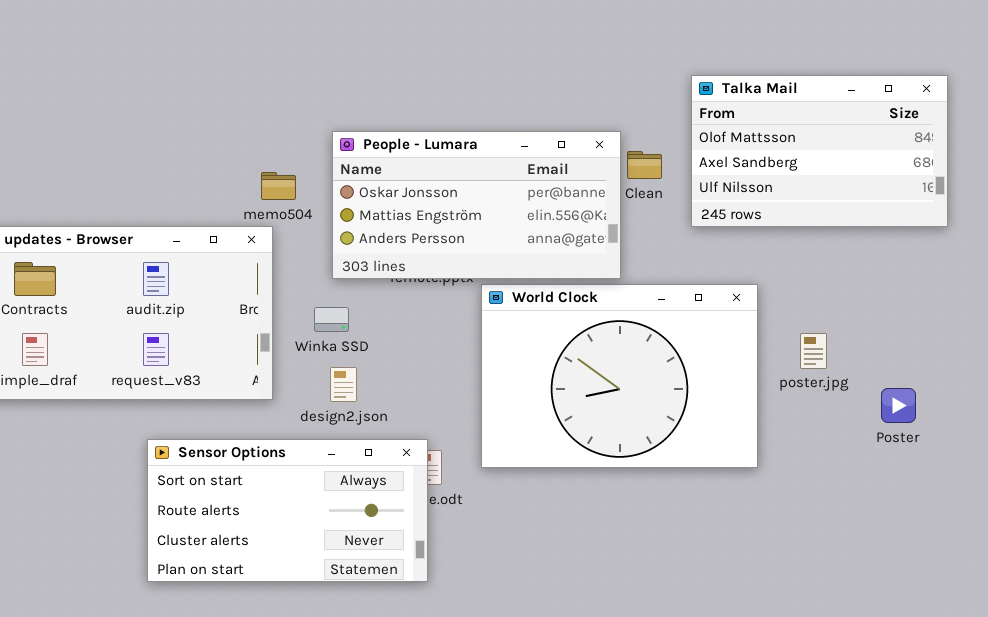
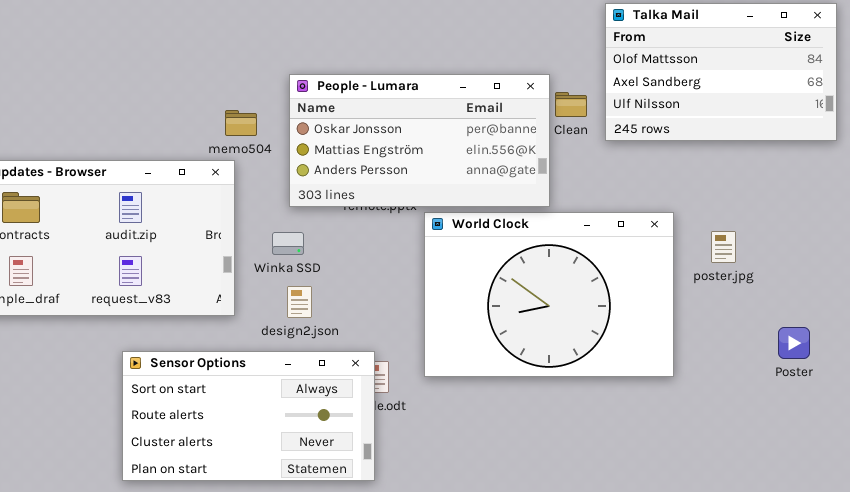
Talka Mail: [691,75,948,227] -> [605,3,837,141], moved
poster.jpg: [800,333,827,369] -> [711,231,736,263], moved
Poster: [881,388,916,423] -> [778,327,810,359], moved

